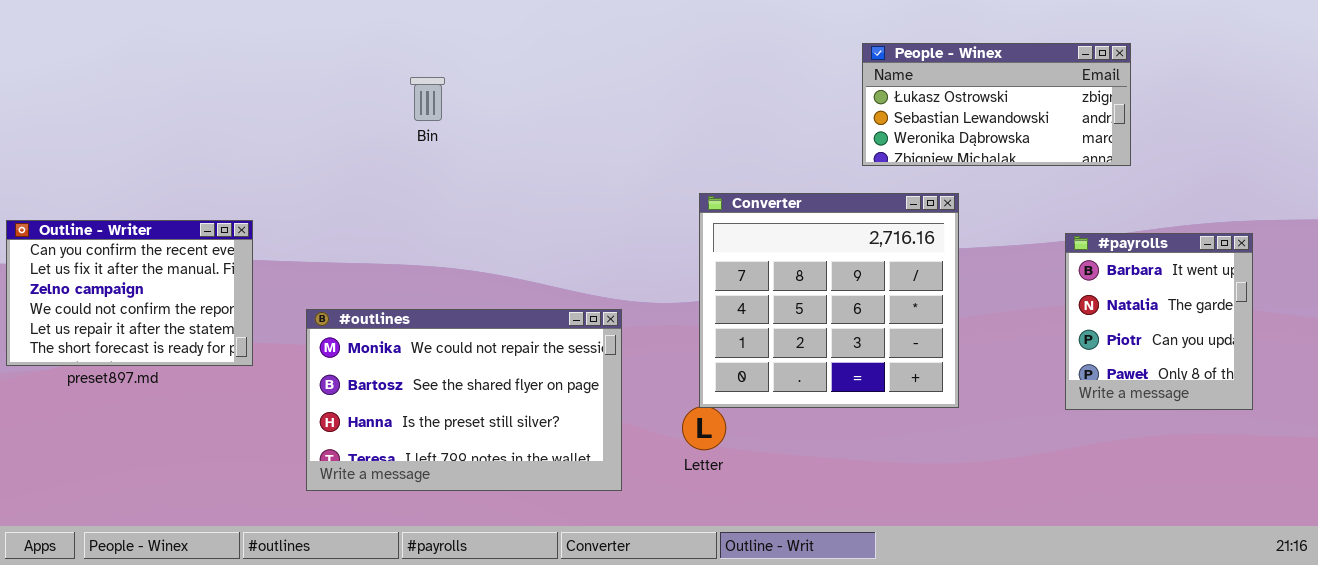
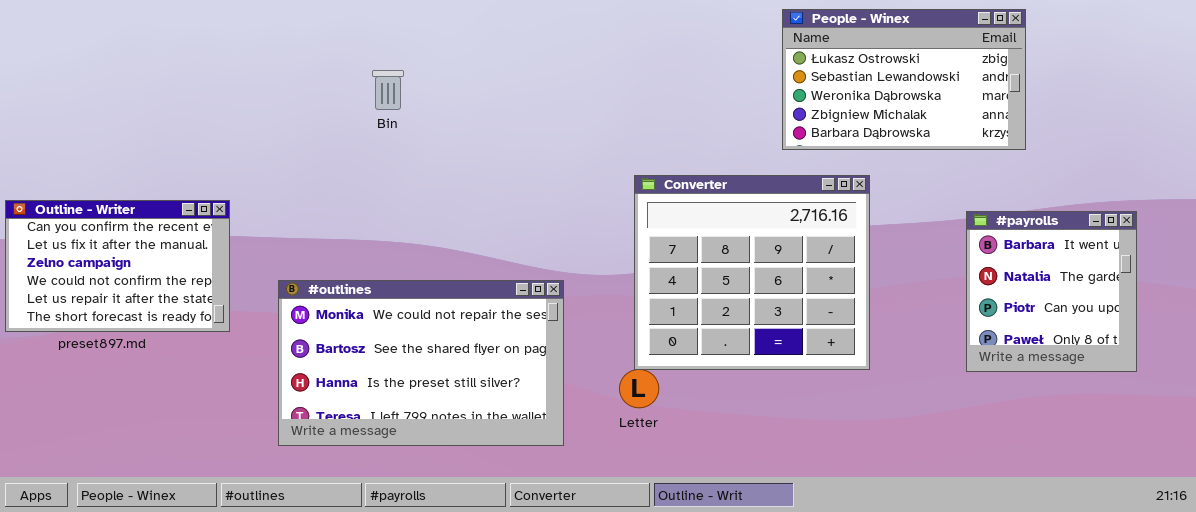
People - Winex: [862,43,1131,166] -> [782,9,1026,150], resized

